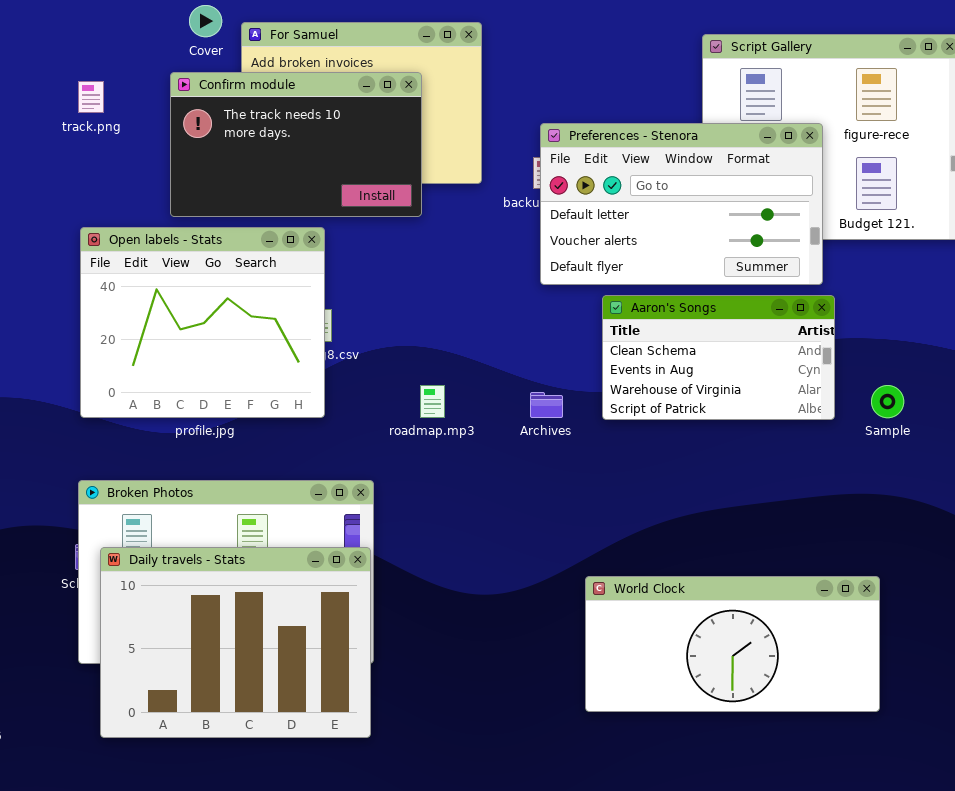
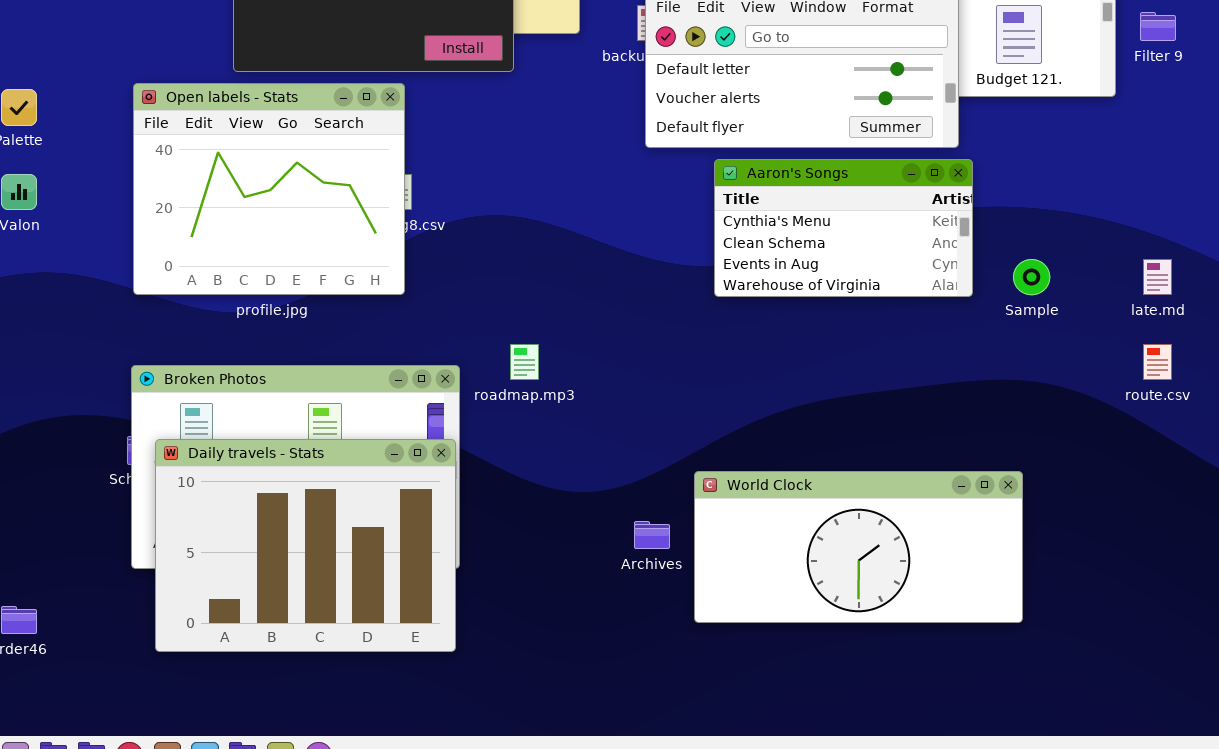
Aaron's Songs: [602,295,835,420] -> [714,159,973,297], scrolled up 1 row
roadmap.mp3: [420,385,445,418] -> [510,344,539,380], moved
Archives: [530,392,563,418] -> [634,521,670,549], moved

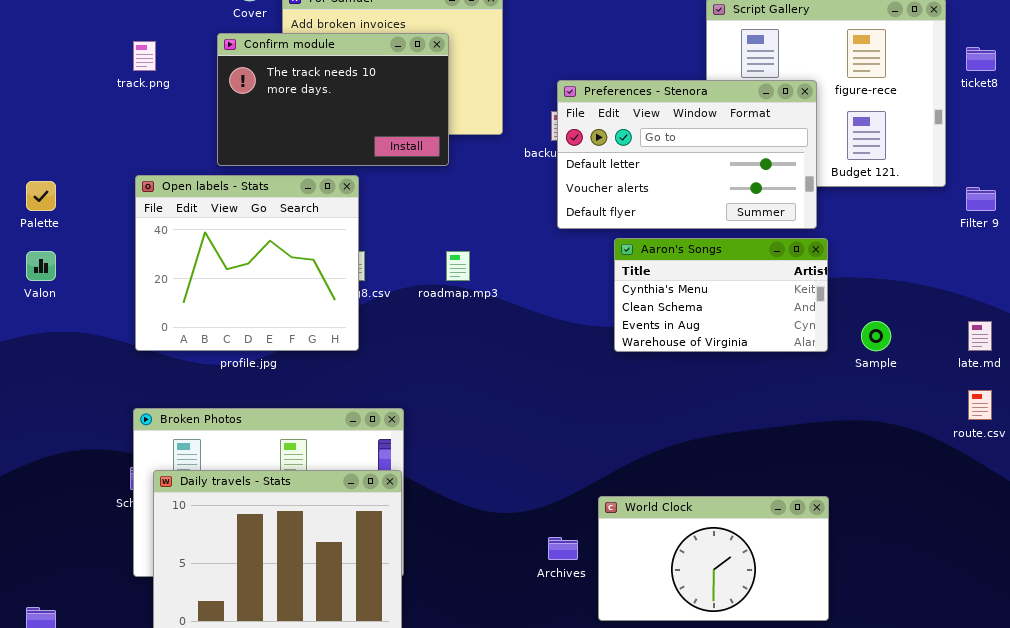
Filter 9: [1140,12,1176,41] -> [966,187,996,211], moved
roadmap.mp3: [510,344,539,380] -> [446,251,470,281], moved
World Clock: [694,471,1023,623] -> [598,496,829,621], resized

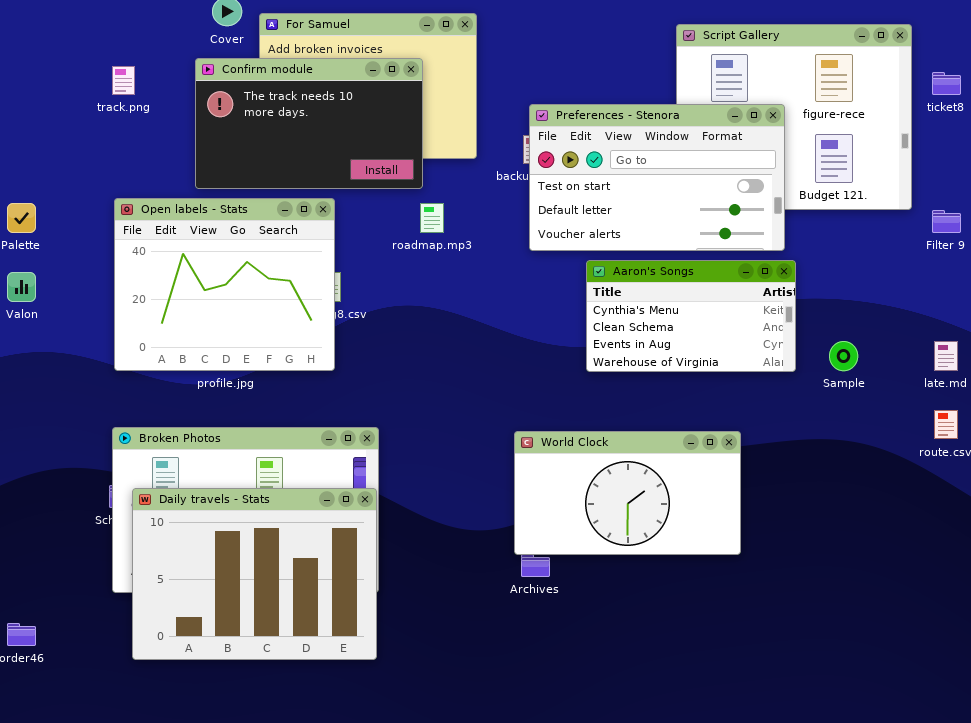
Preferences - Stenora: [557,80,817,229] -> [529,104,785,251], scrolled up 1 row
roadmap.mp3: [446,251,470,281] -> [420,203,444,233], moved
World Clock: [598,496,829,621] -> [514,431,741,555], moved

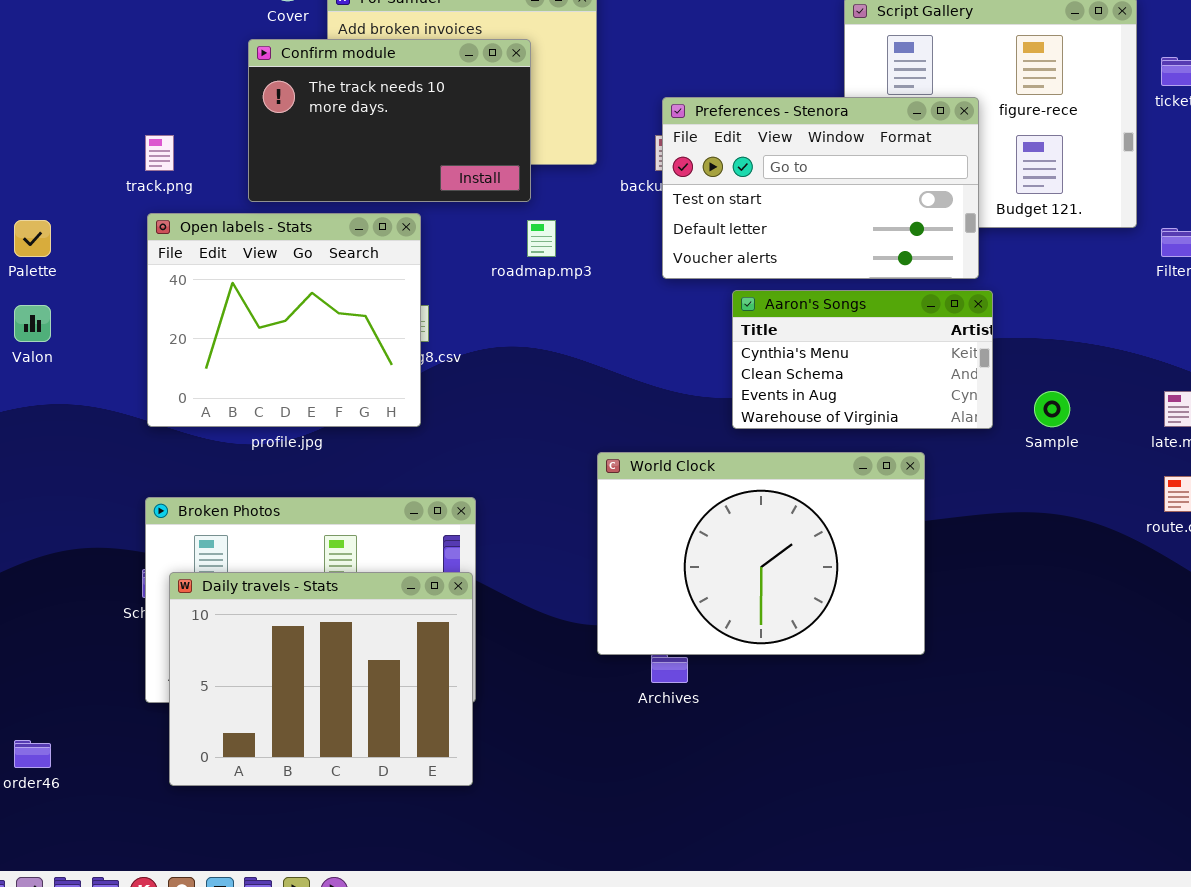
track.png: [112,66,135,95] -> [145,135,174,171], moved
World Clock: [514,431,741,555] -> [597,452,925,655], resized

